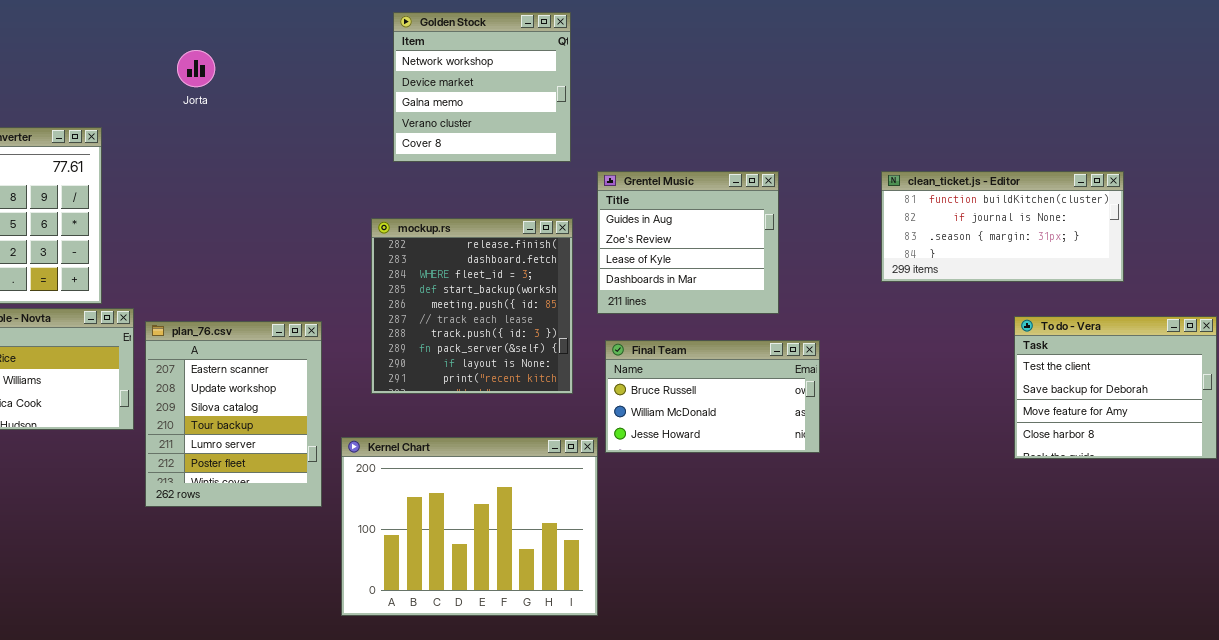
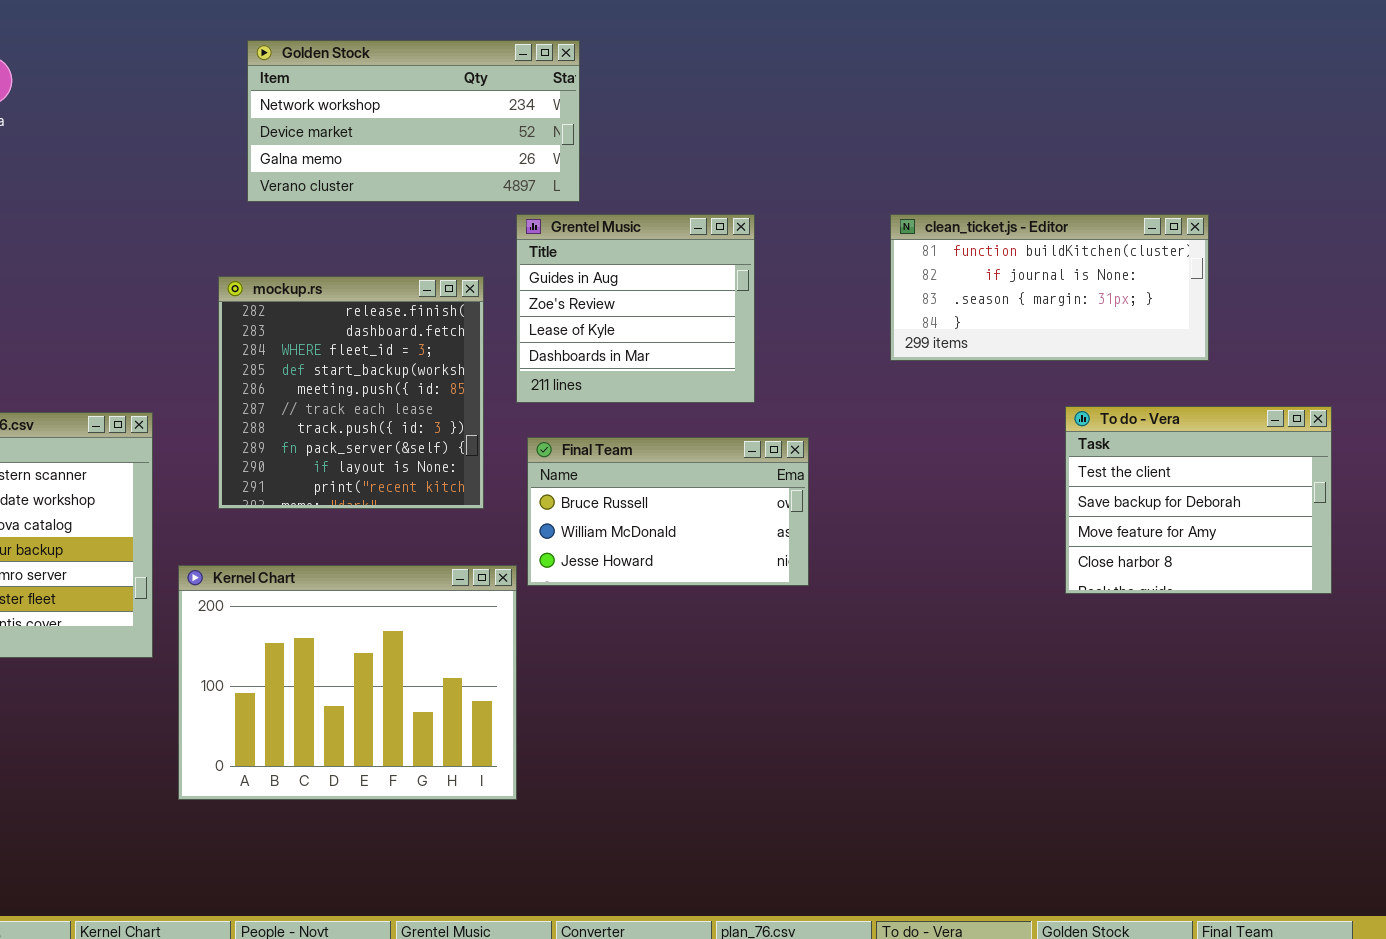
Golden Stock: [393,12,571,162] -> [247,40,580,202], resized

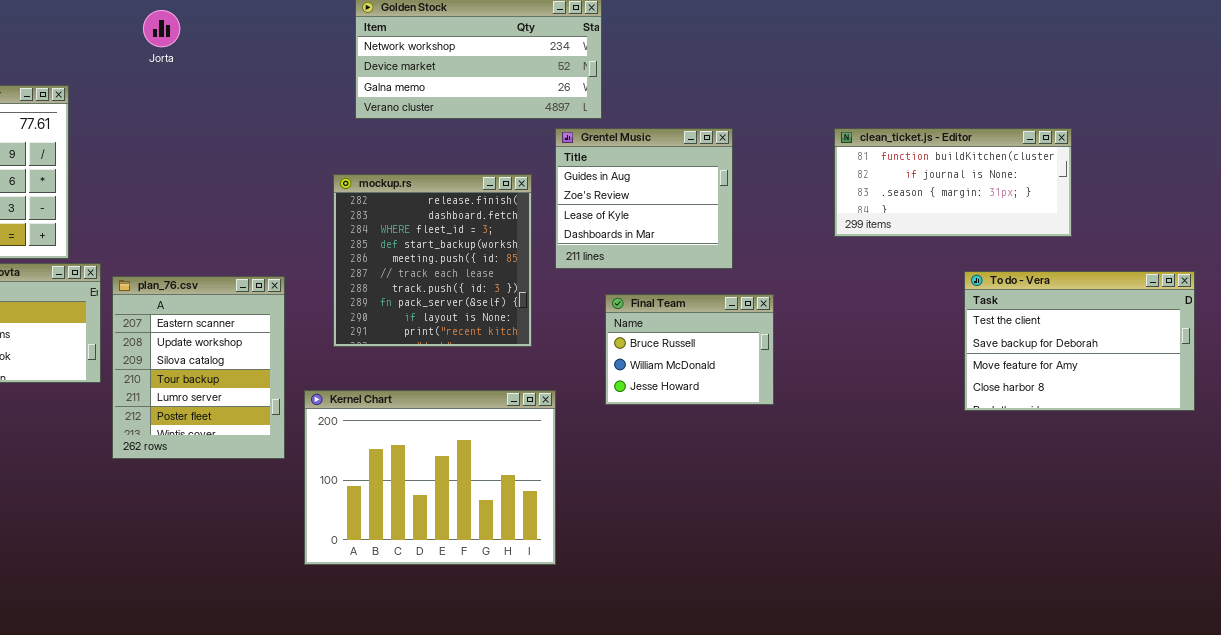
To do - Vera: [1065,406,1332,594] -> [964,271,1195,411], resized
Final Team: [527,437,809,586] -> [605,294,774,405], resized

